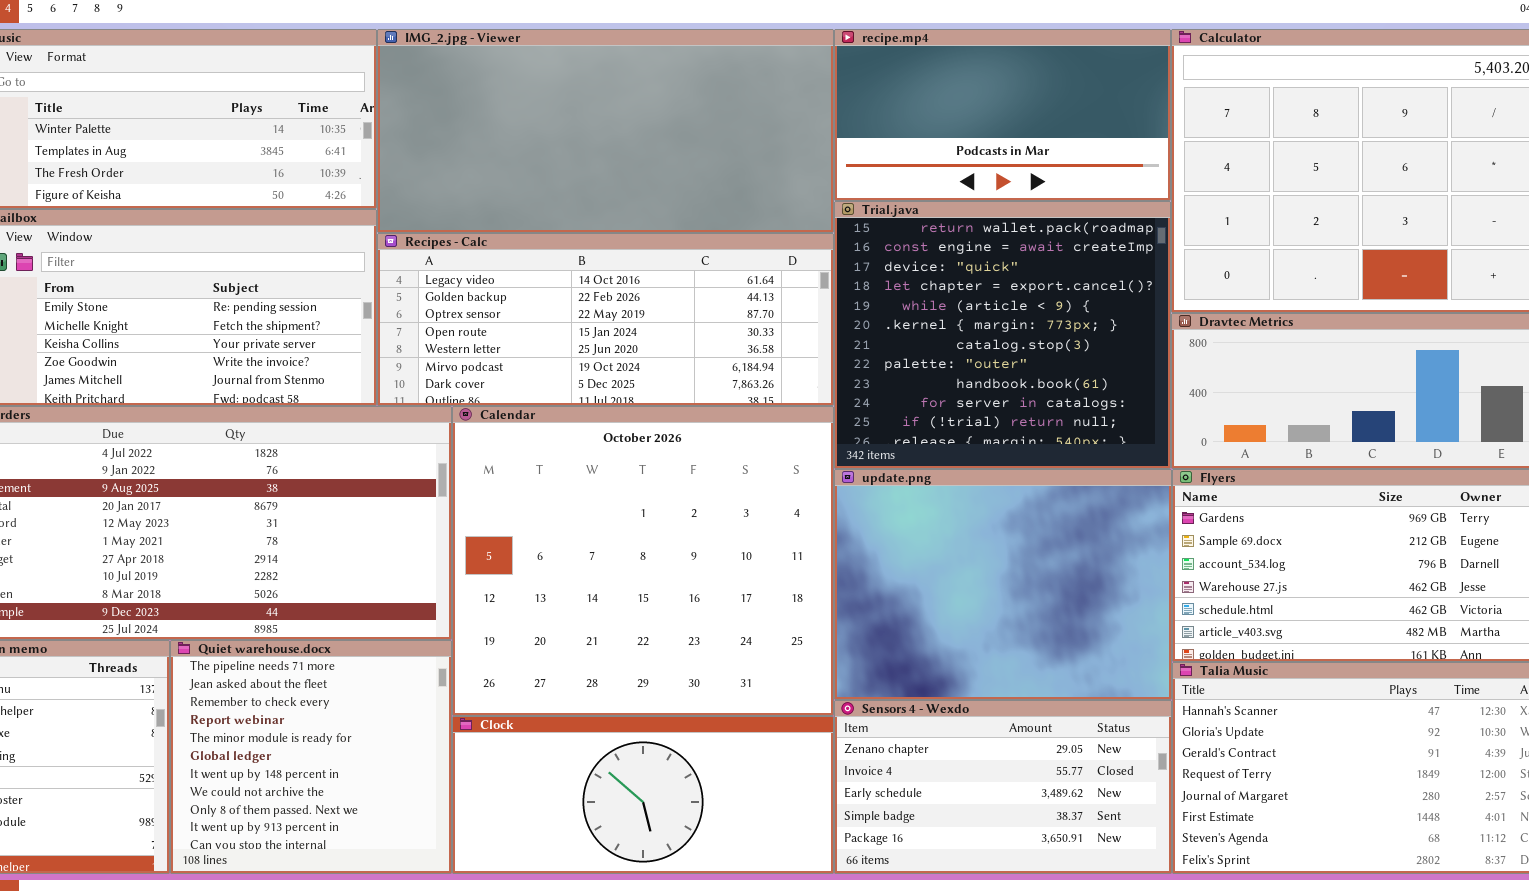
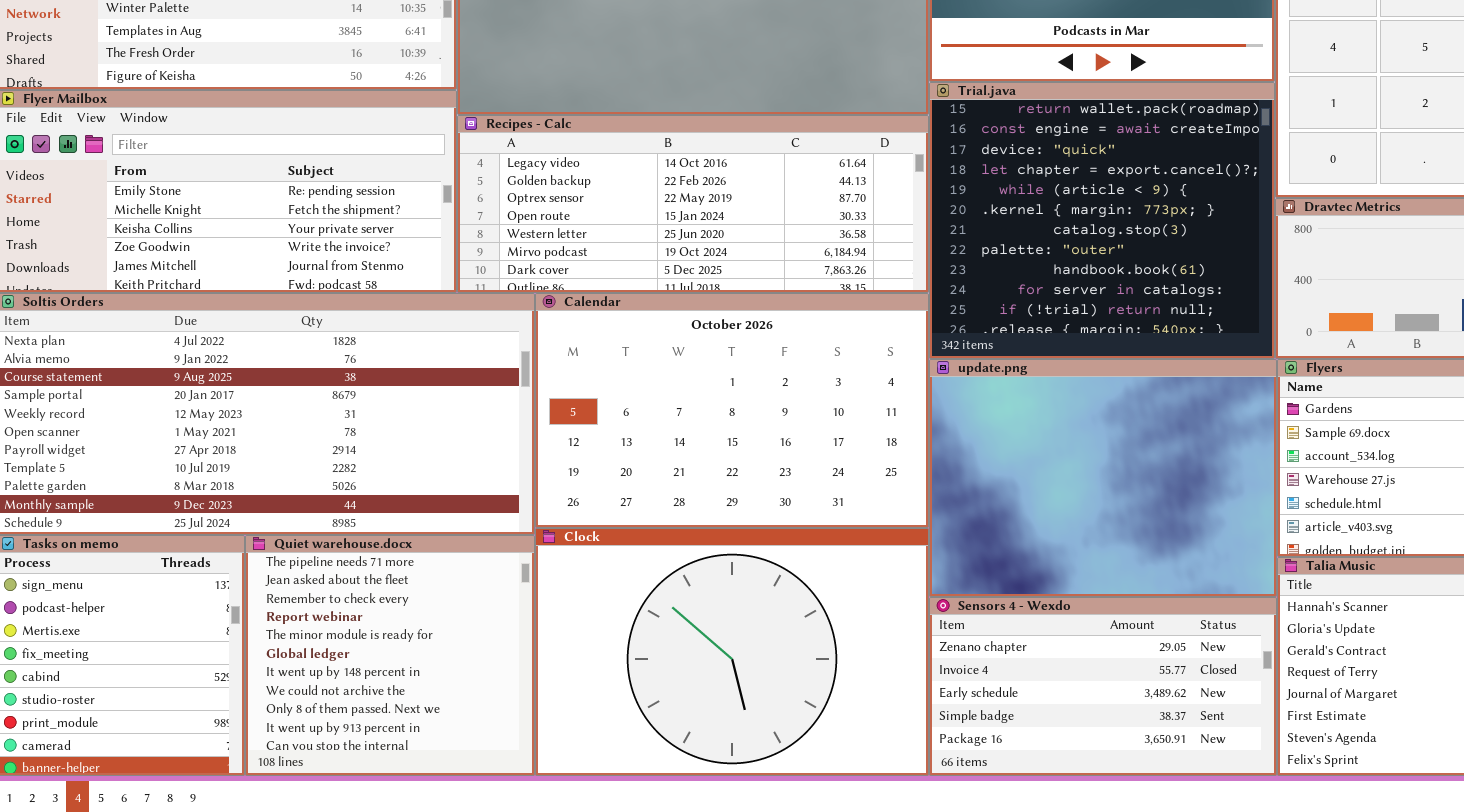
Calendar: [452,406,834,716] -> [535,293,929,528], resized
Clock: [452,716,834,874] -> [535,528,929,776], resized

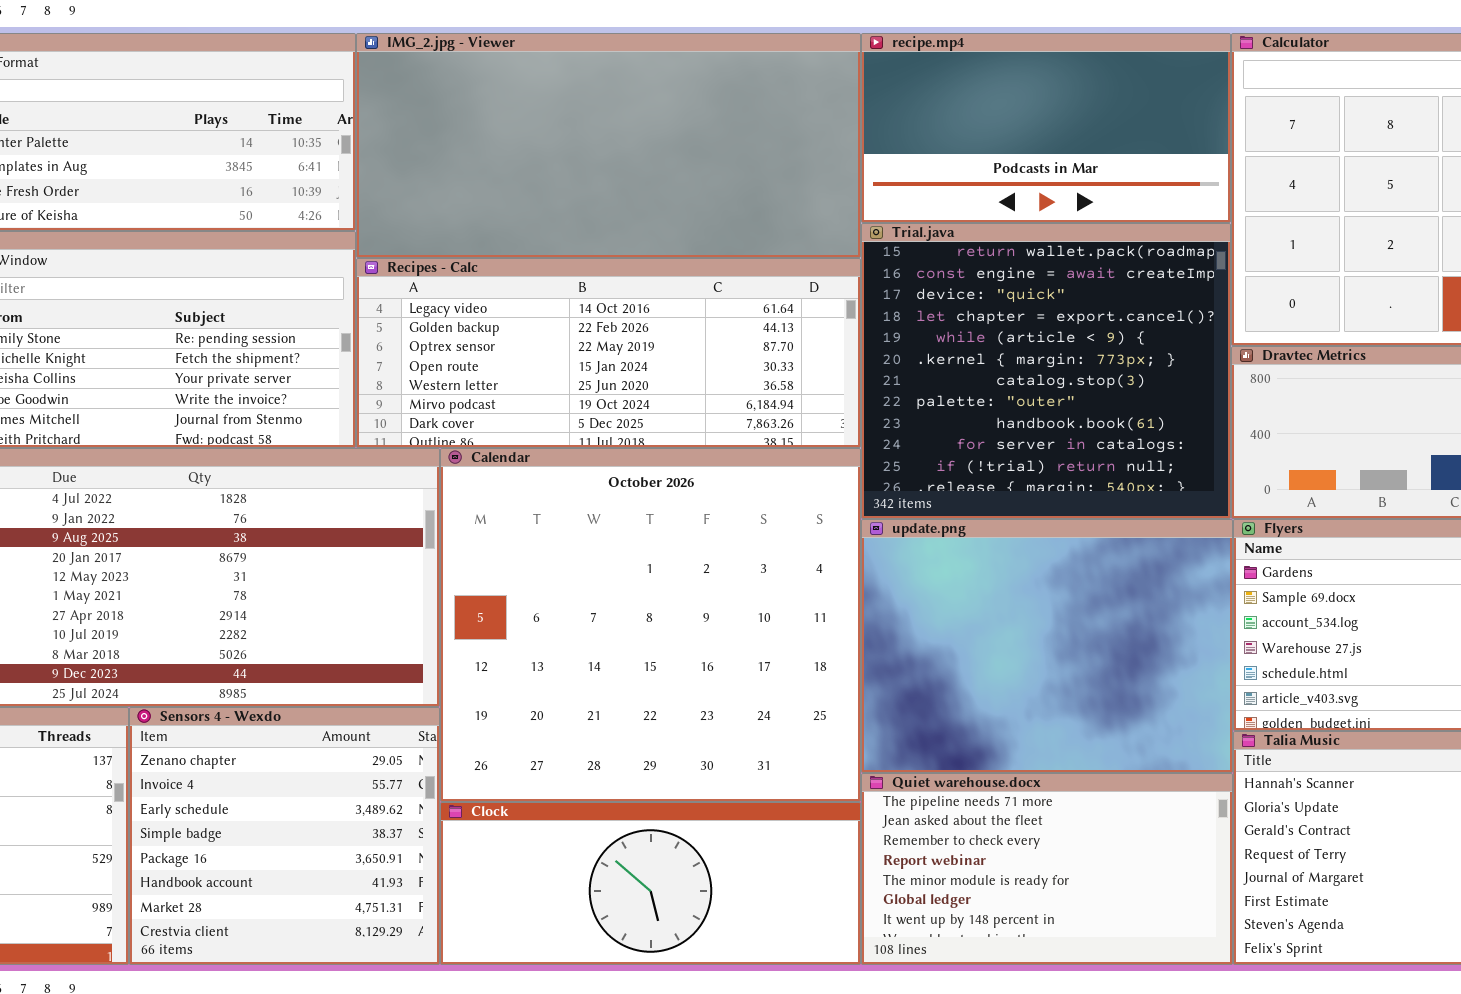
Calendar: [535,293,929,528] -> [440,448,861,802], resized
Clock: [535,528,929,776] -> [440,802,861,965], resized
Quiet warehouse.docx: [245,535,535,776] -> [861,773,1233,965], moved, resized
Sensors 4 - Wexdo: [929,597,1277,776] -> [129,707,440,965], moved, resized

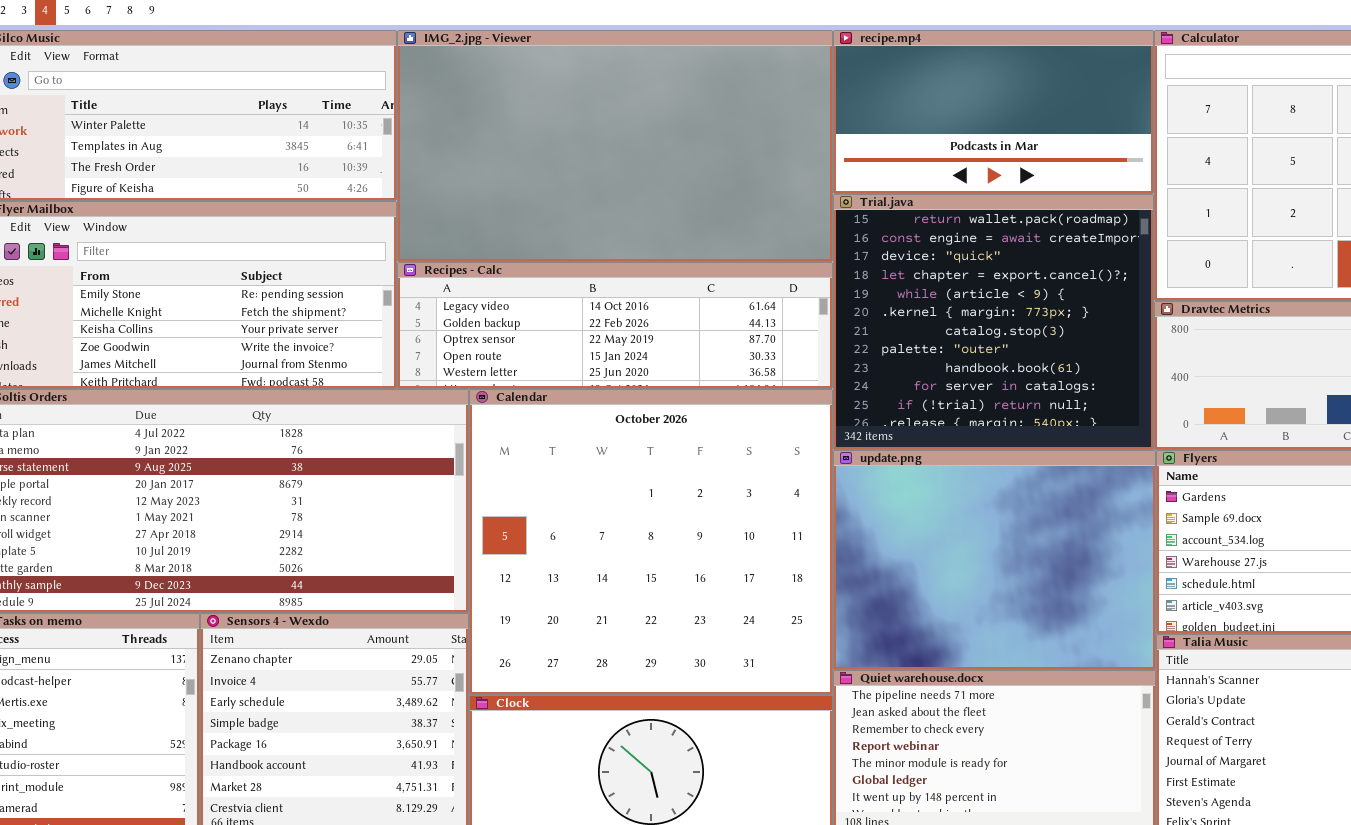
IMG_2.jpg - Viewer: [356,33,861,258] -> [397,30,833,262], resized
Recipes - Calc: [356,258,861,448] -> [397,262,833,389], resized

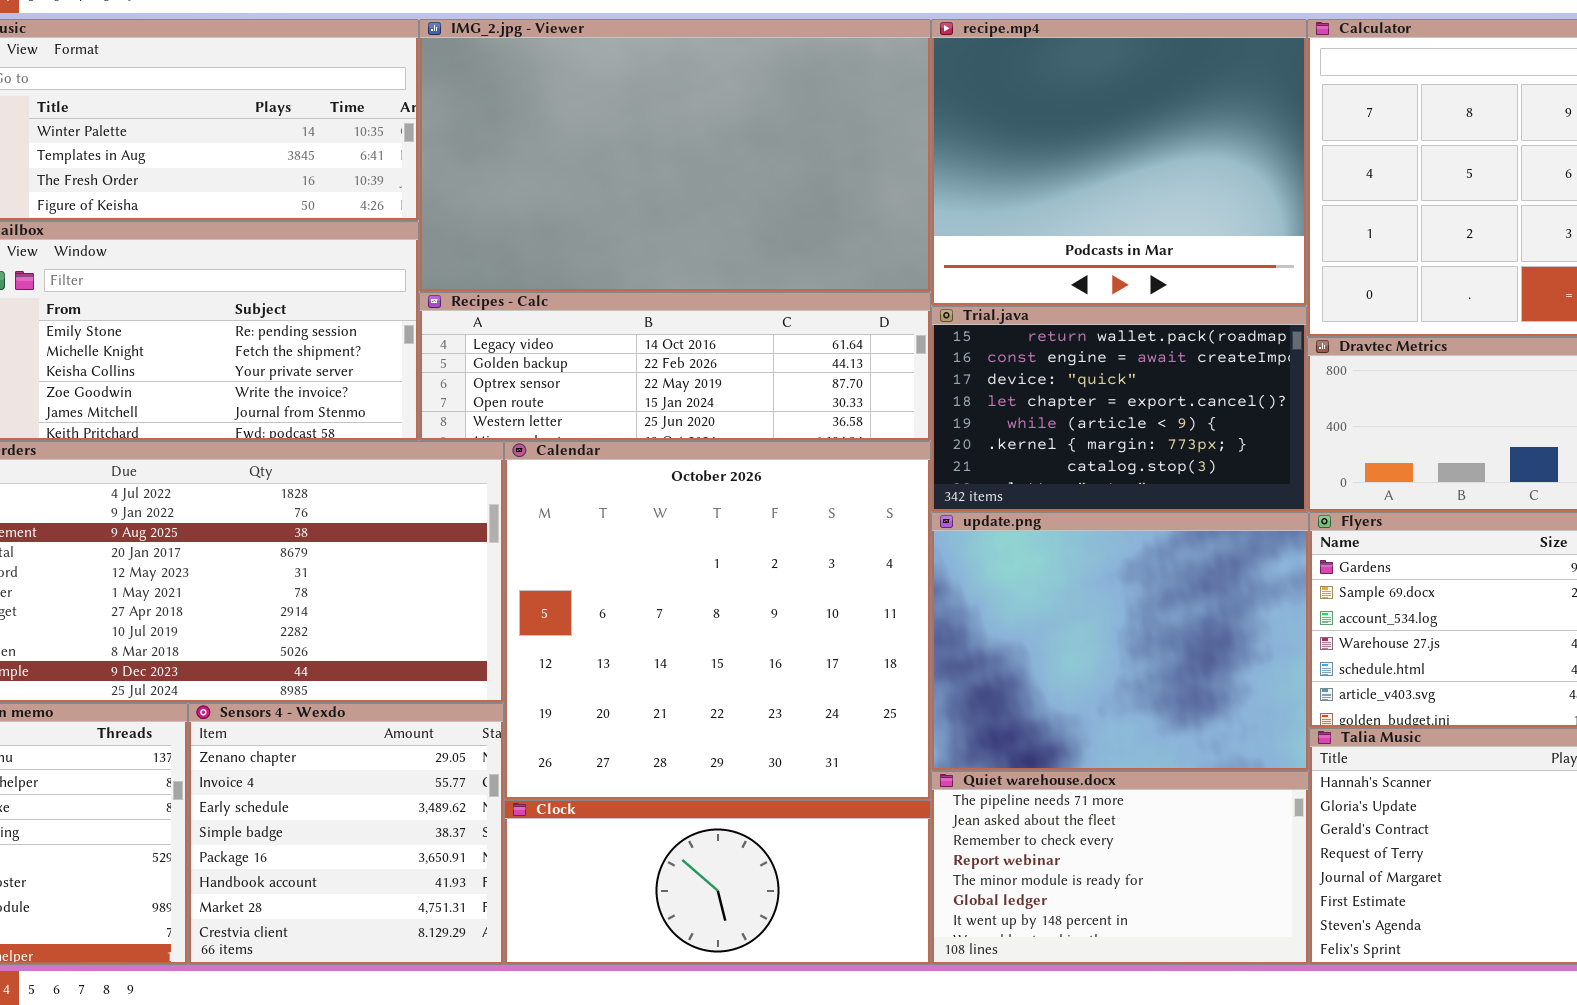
recipe.mp4: [833,30,1154,194] -> [931,19,1307,306], resized
Trial.java: [833,194,1154,450] -> [931,306,1307,512], resized

